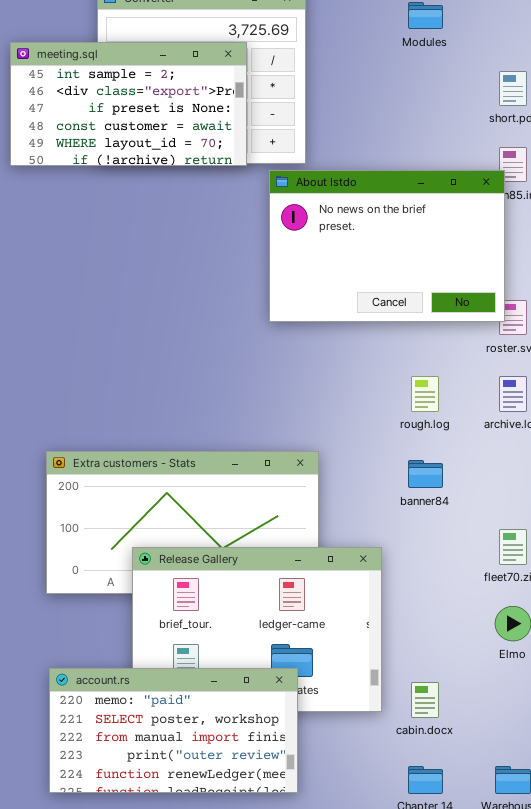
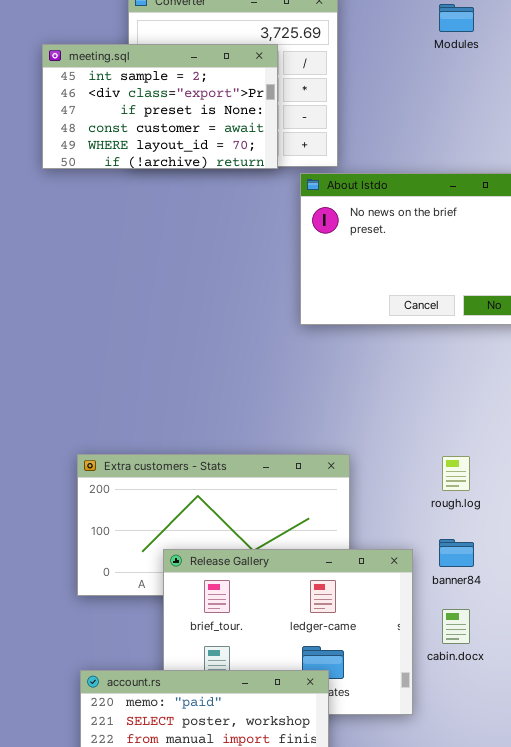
rough.log: [411,376,439,412] -> [442,456,470,491], moved
banner84: [408,460,443,488] -> [439,539,474,567], moved
cabin.docx: [411,682,439,718] -> [442,609,470,644], moved

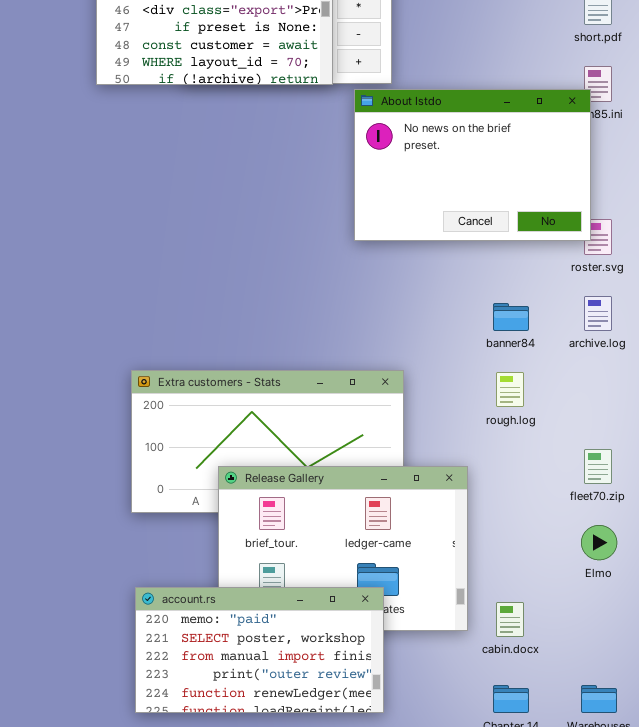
banner84: [439,539,474,567] -> [493,303,529,331], moved
cabin.docx: [442,609,470,644] -> [496,602,524,637], moved

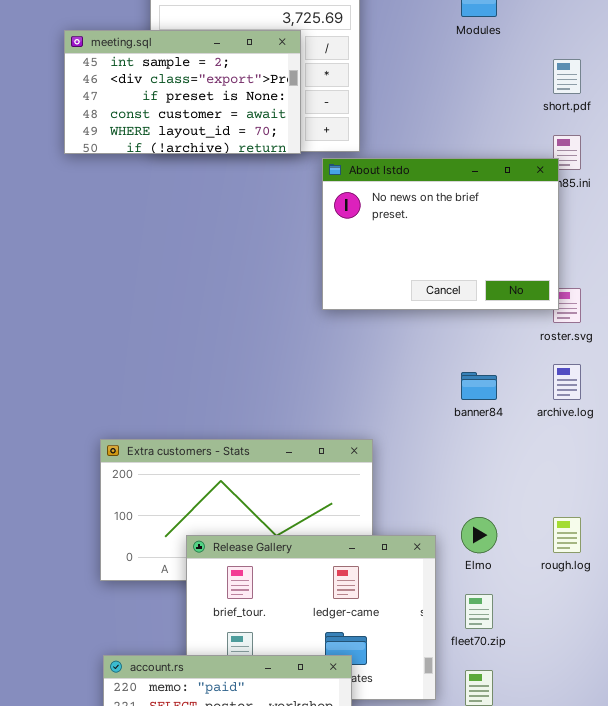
rough.log: [496,372,524,407] -> [553,517,581,553], moved
fleet70.zip: [584,449,612,484] -> [465,594,493,629], moved
Elmo: [581,525,617,560] -> [461,517,497,553], moved

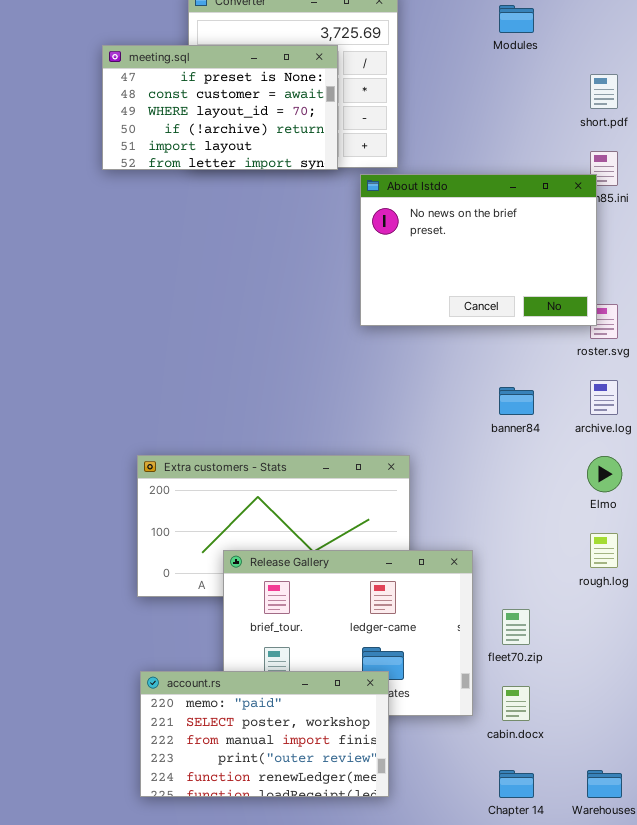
meeting.sql: [64,30,301,154] -> [102,45,338,170], scrolled down 2 rows
Elmo: [461,517,497,553] -> [587,456,622,492], moved

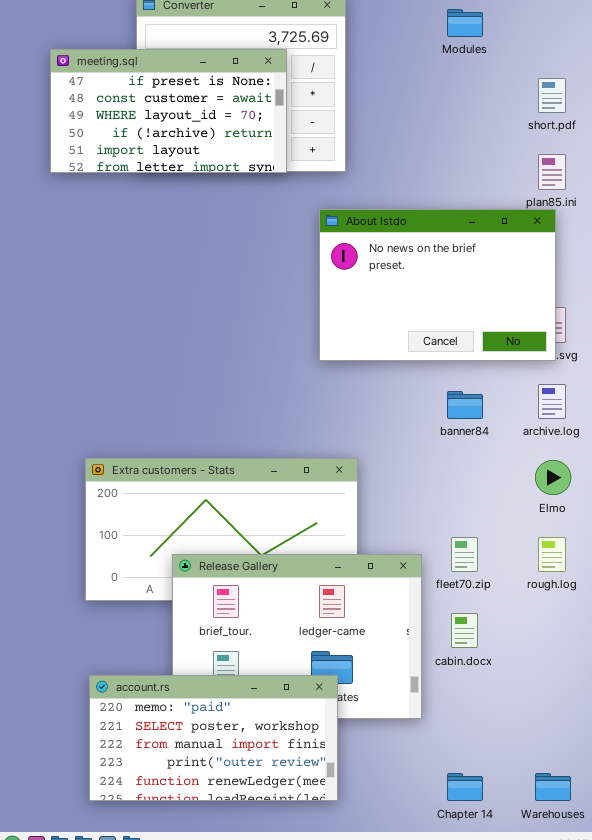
About Istdo: [360,174,597,326] -> [319,209,556,361], moved
fleet70.zip: [502,609,530,645] -> [451,537,478,572], moved
cabin.docx: [502,686,530,721] -> [451,613,478,648], moved

